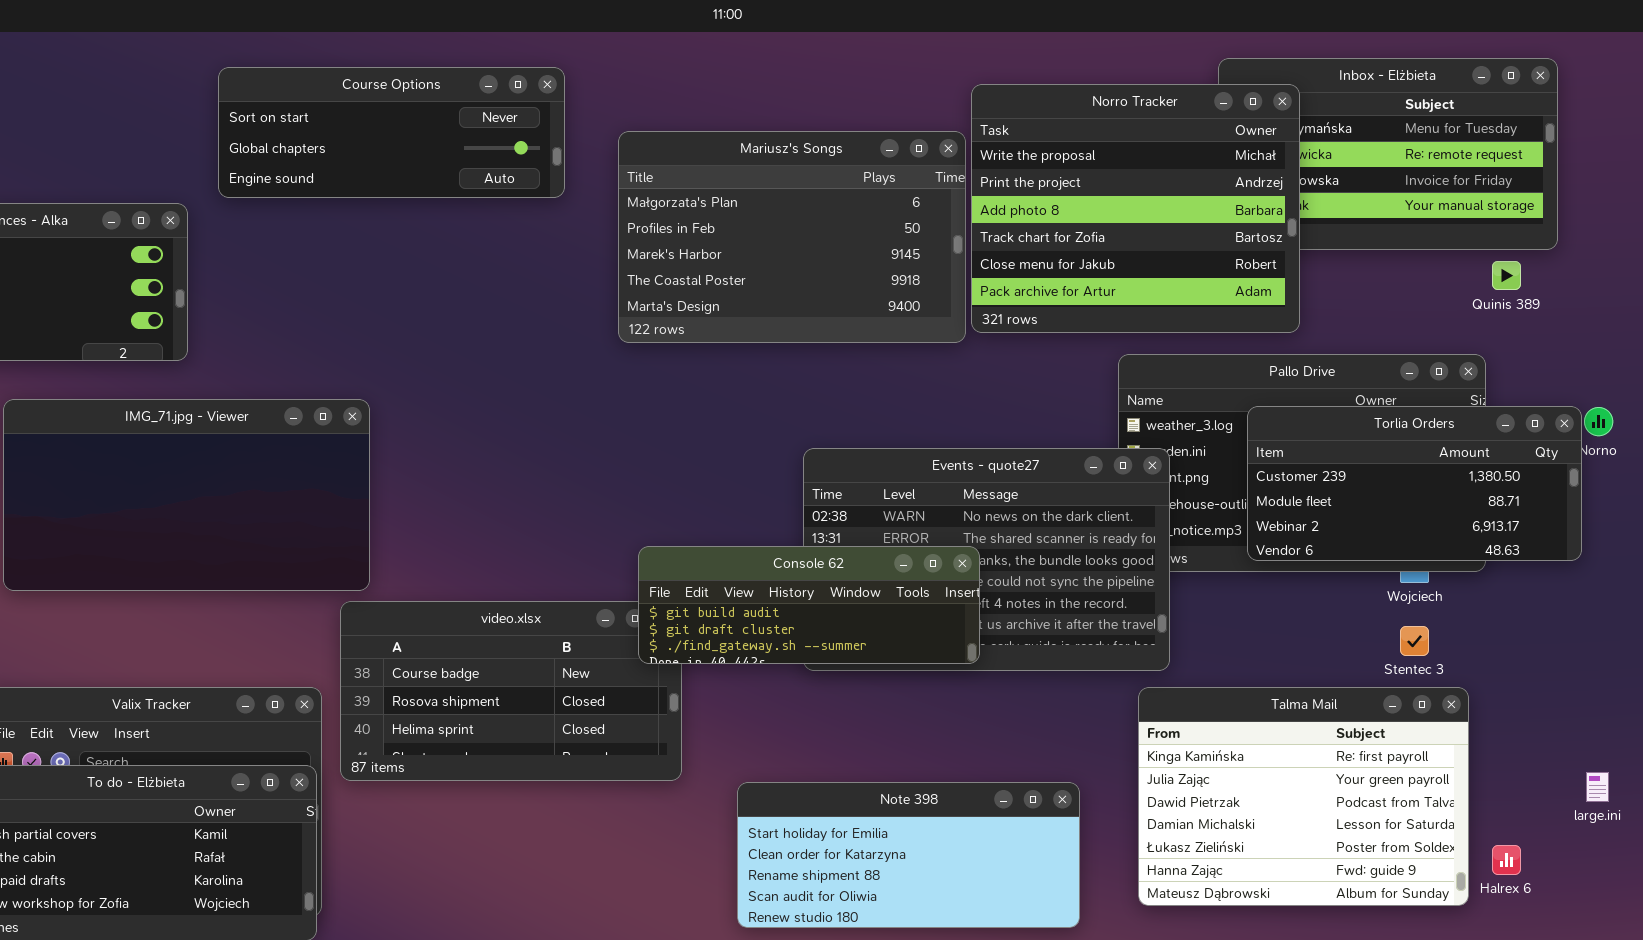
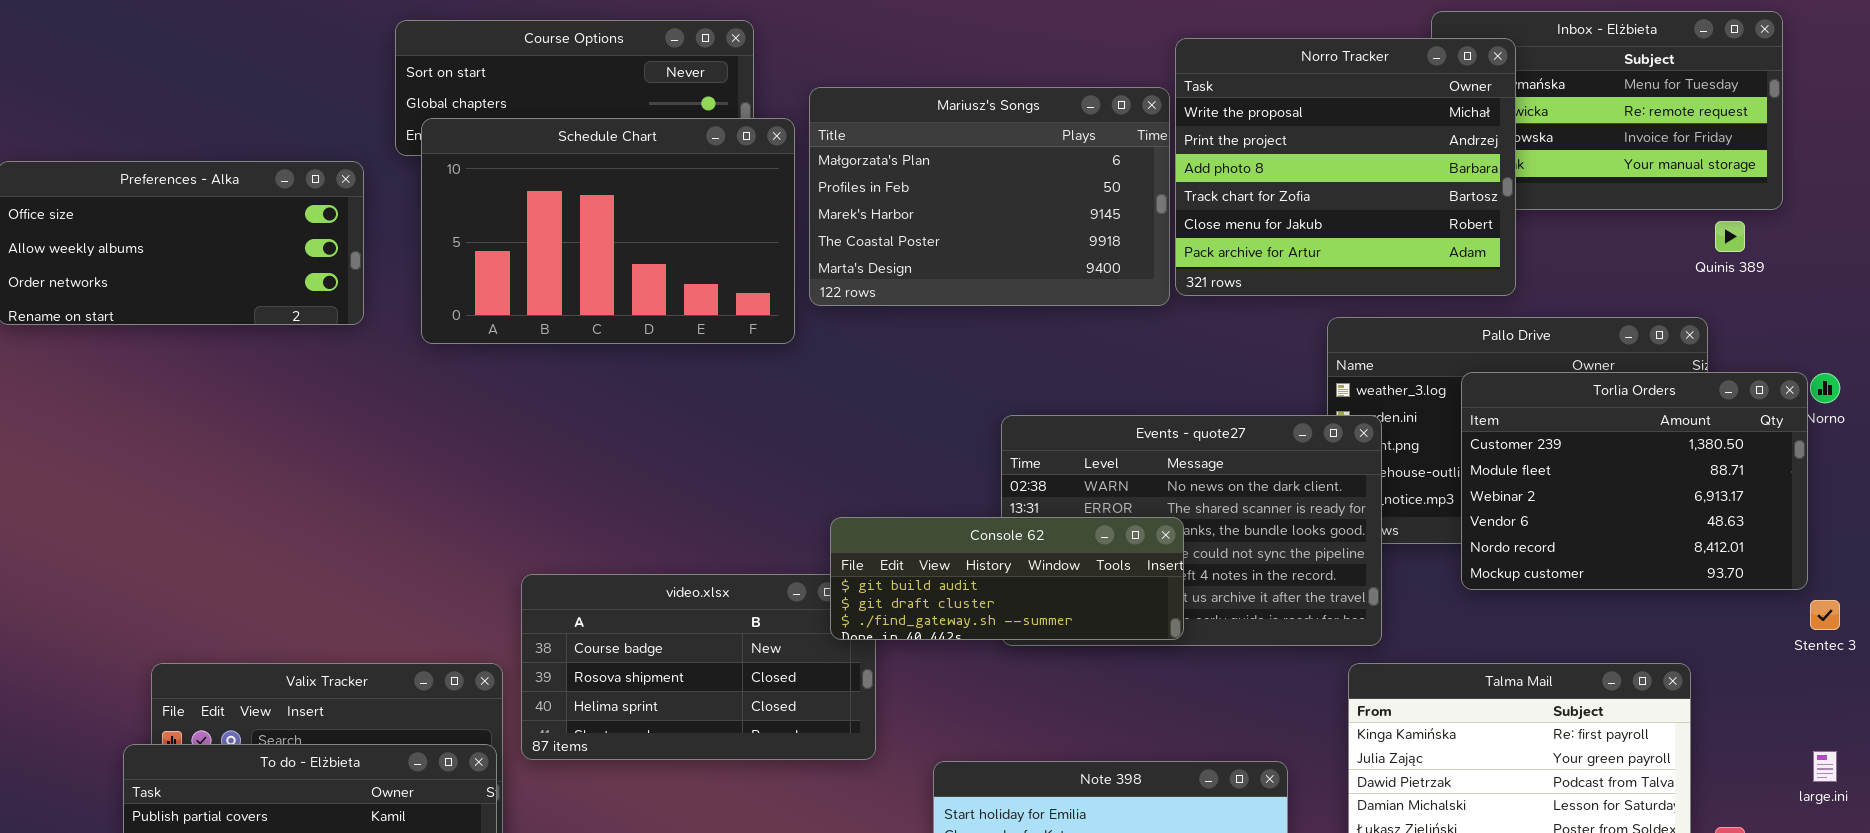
Schedule Chart: none -> [421,118,795,344], opened
IMG_71.jpg - Viewer: [3,399,370,591] -> none, closed
Torlia Orders: [1247,406,1582,561] -> [1461,372,1808,590], resized
Stentec 3: [1400,626,1429,656] -> [1810,600,1840,630], moved

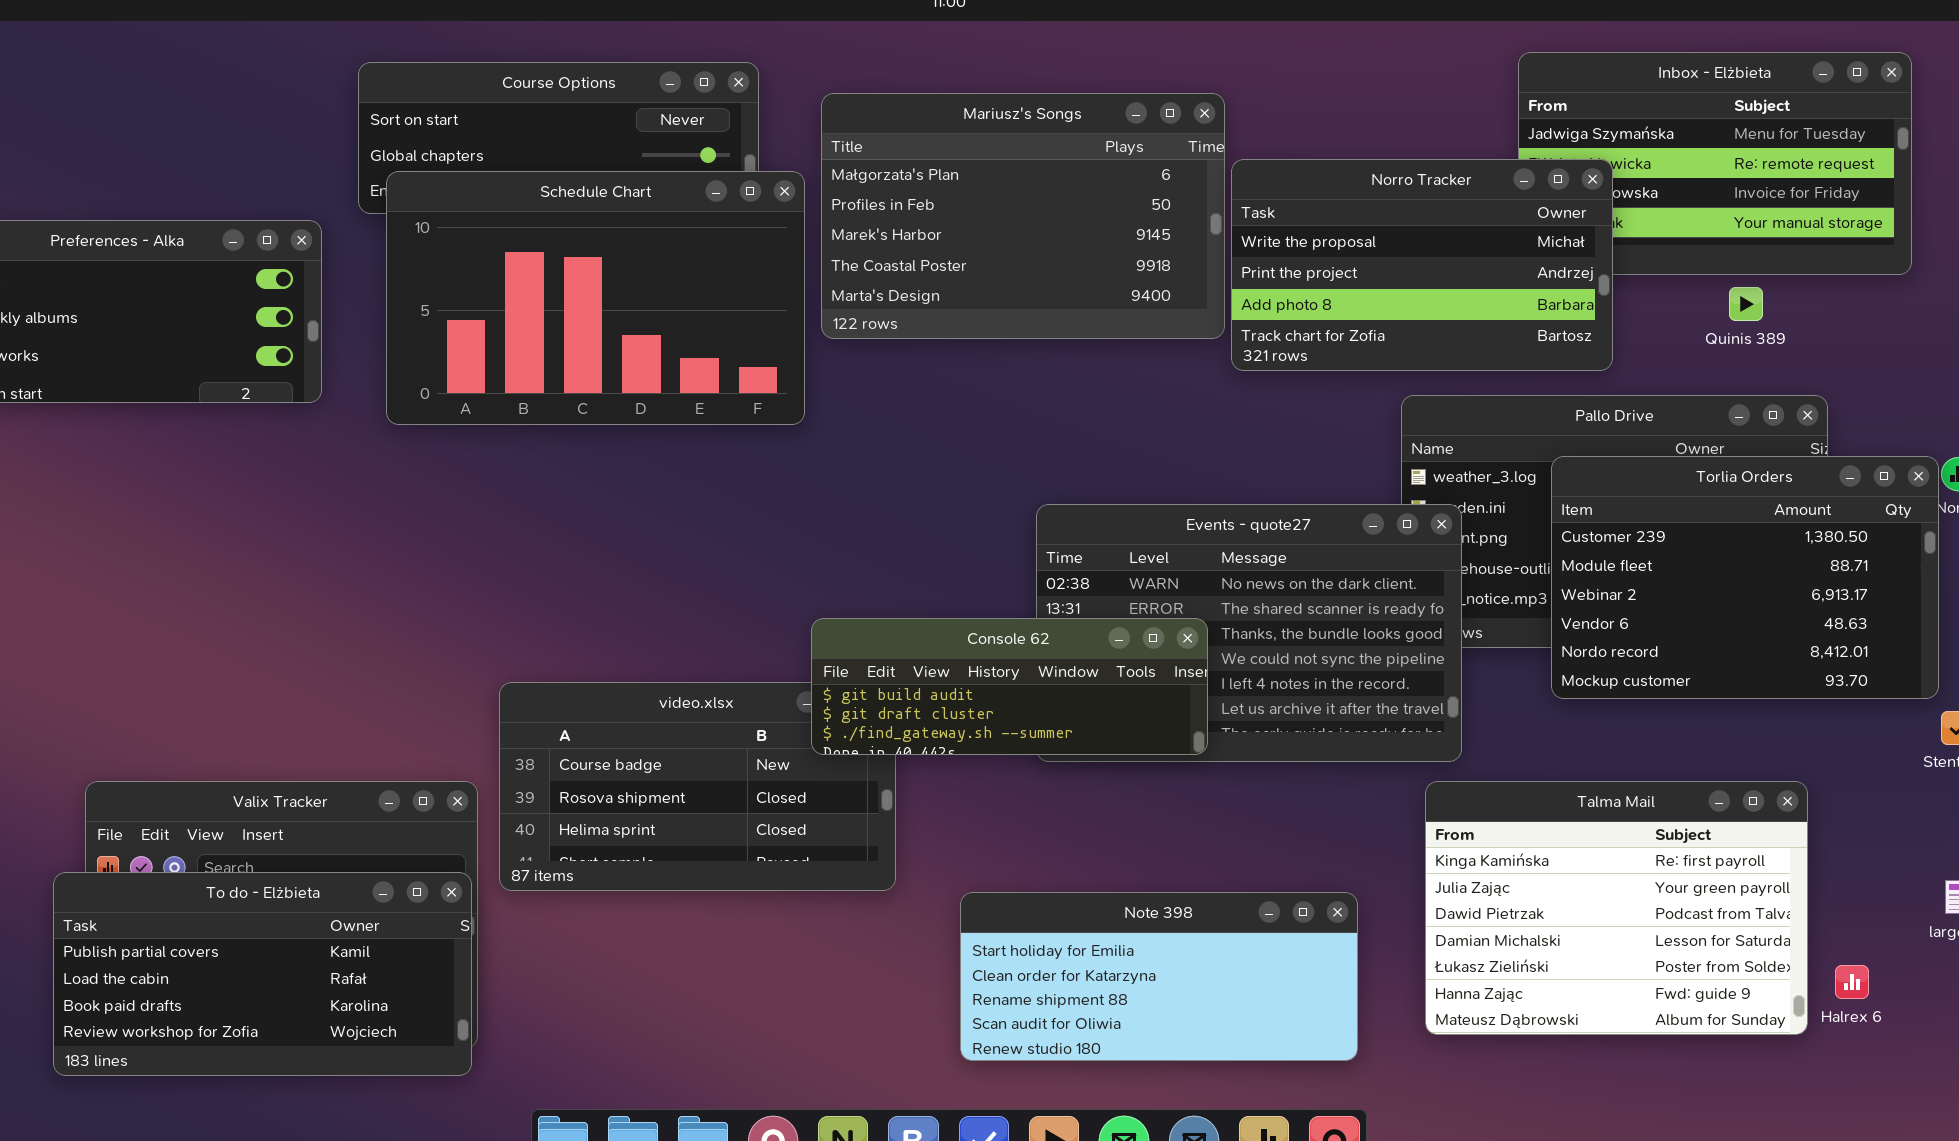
Norro Tracker: [1175,38,1516,296] -> [1231,159,1613,371], resized
Mariusz's Songs: [809,87,1170,306] -> [821,93,1225,339], moved
Quinis 389: [1715,221,1745,252] -> [1729,287,1763,321], moved
Console 62: [830,517,1184,640] -> [811,618,1208,755], moved

